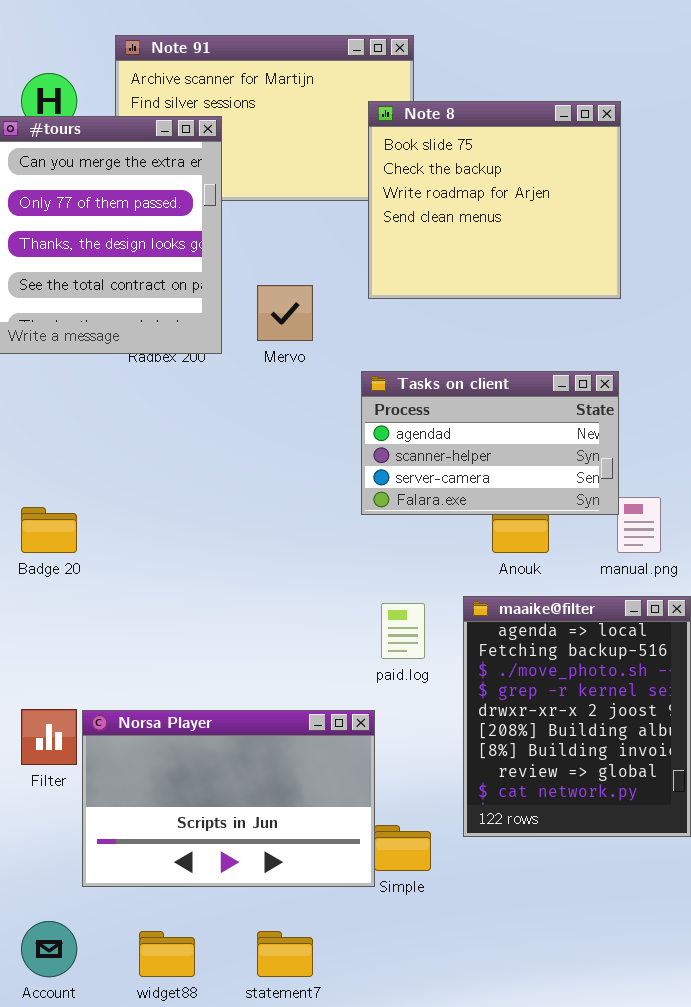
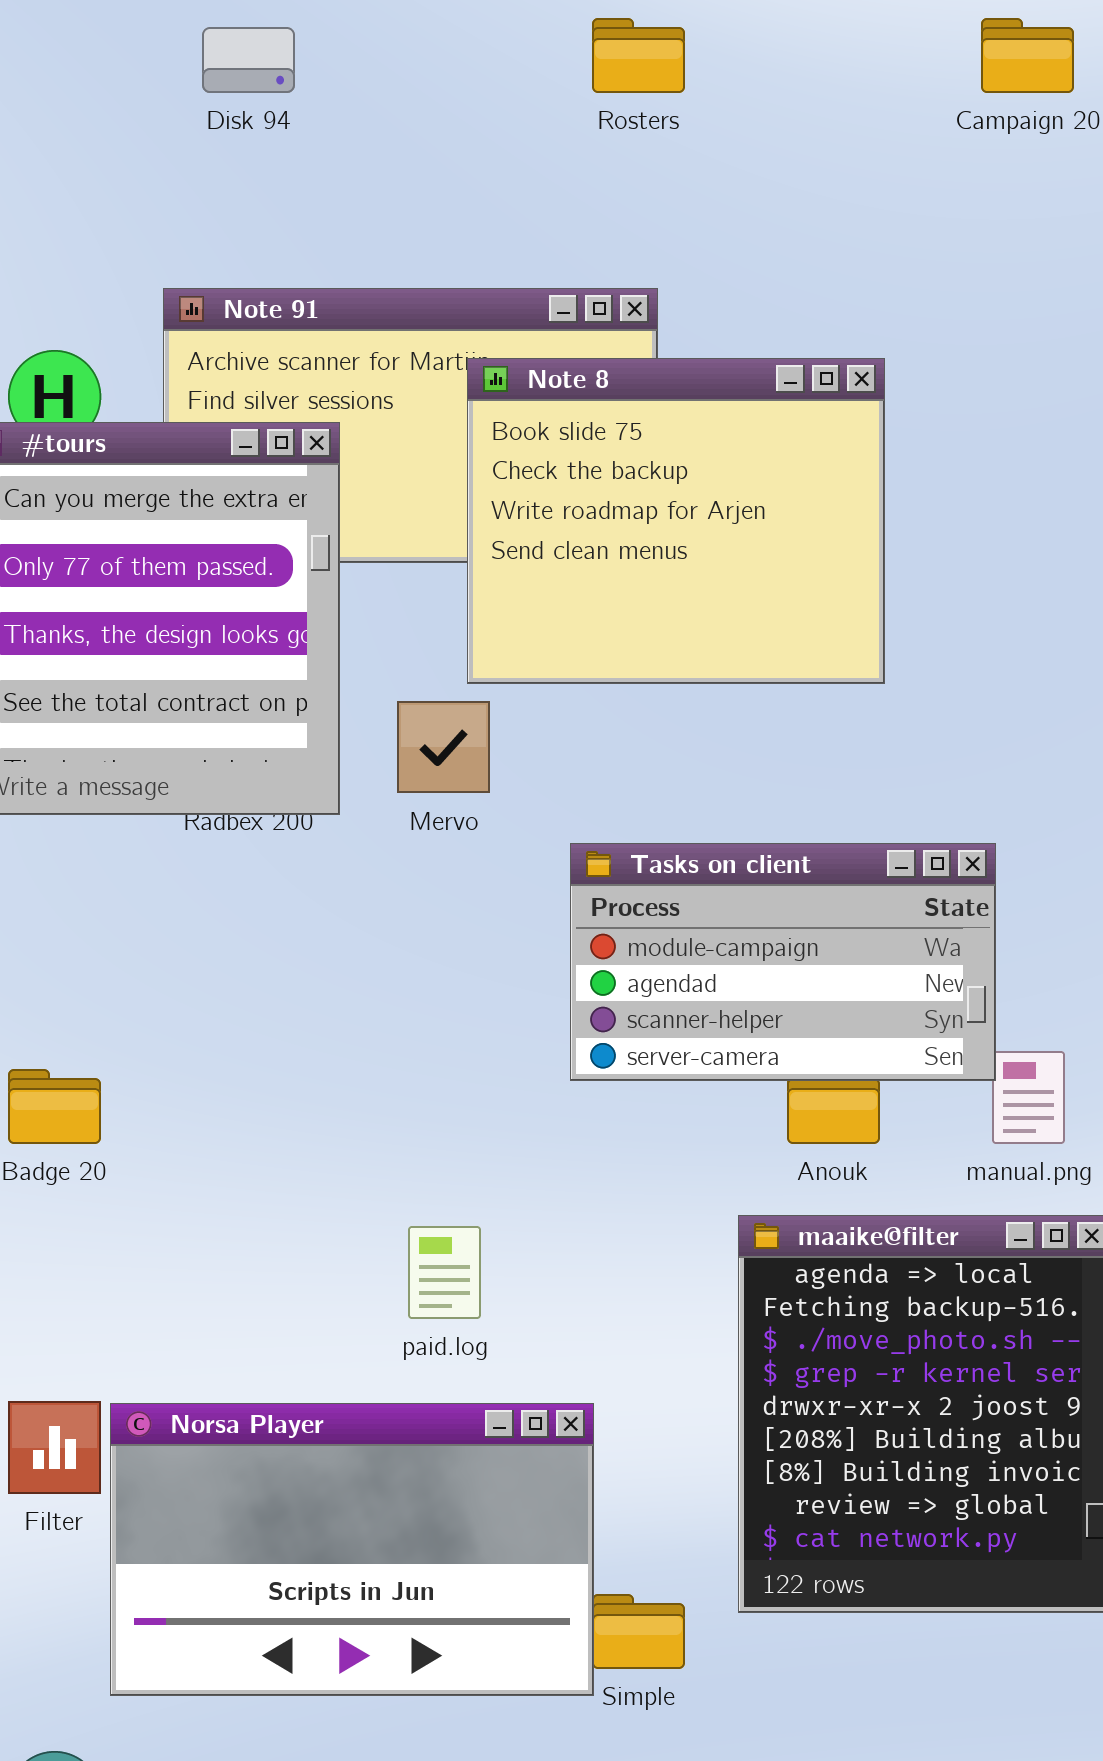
Note 8: [368,101,621,299] -> [467,358,885,684], moved
Tasks on client: [361,371,619,515] -> [570,843,996,1081], scrolled up 1 row
paid.log: [381,603,425,659] -> [408,1226,481,1319], moved

